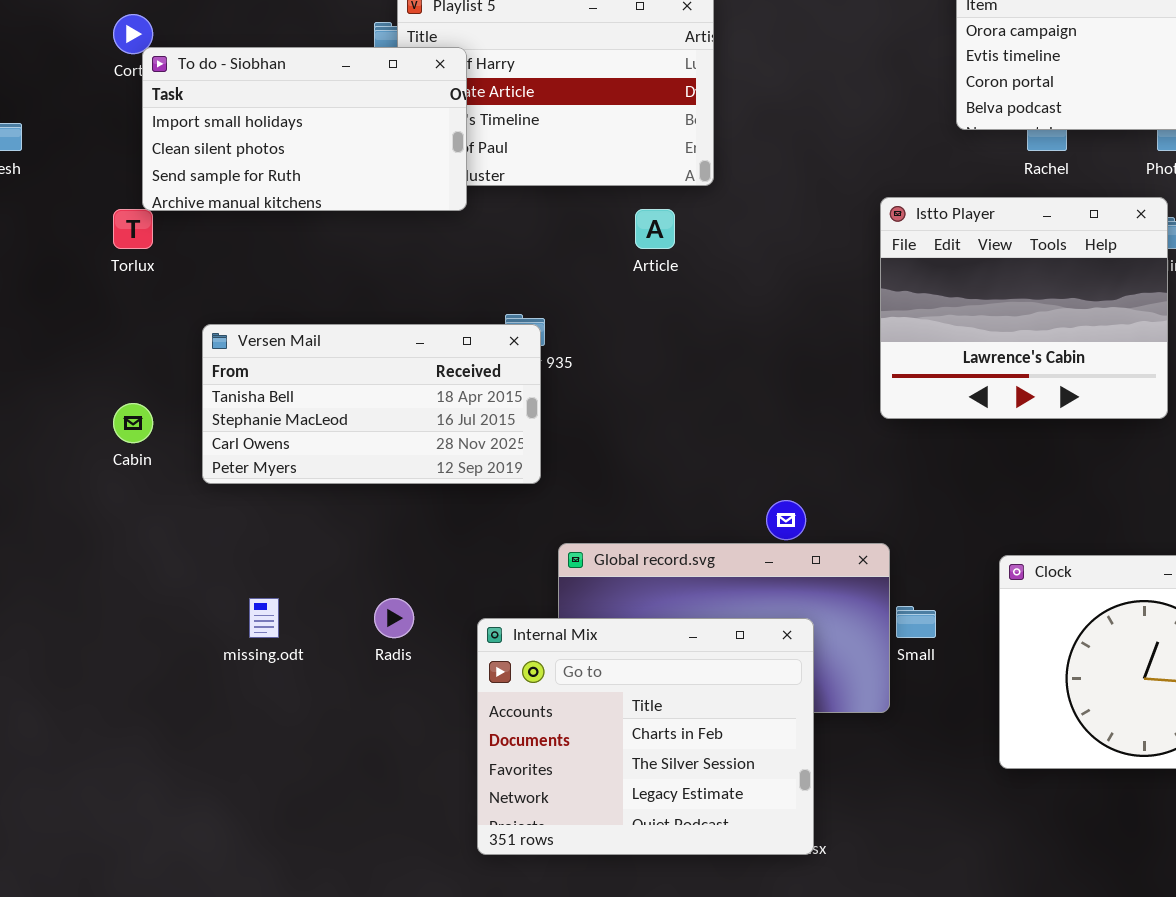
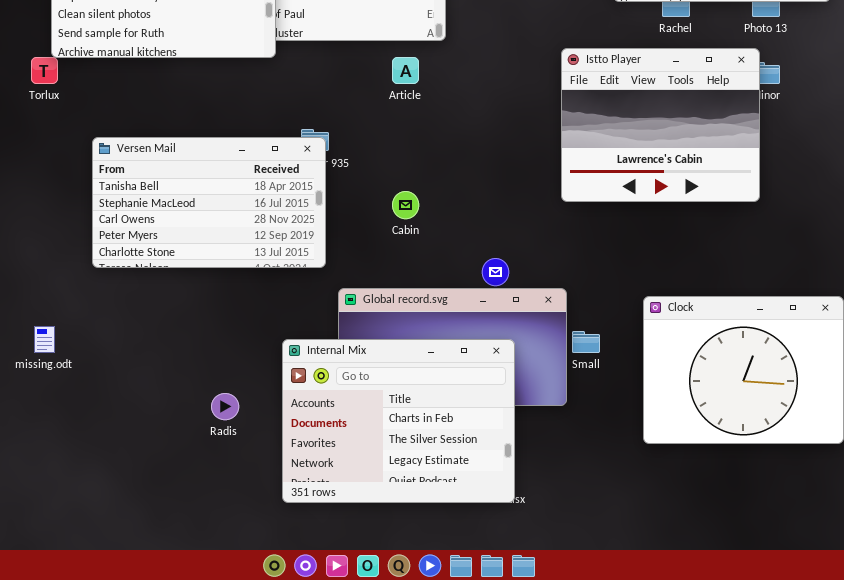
Versen Mail: [202,324,541,484] -> [92,137,326,268], resized
Cabin: [113,403,153,443] -> [392,191,419,219], moved
missing.odt: [249,598,279,638] -> [34,326,55,353], moved
Radis: [374,598,414,638] -> [211,393,239,420], moved

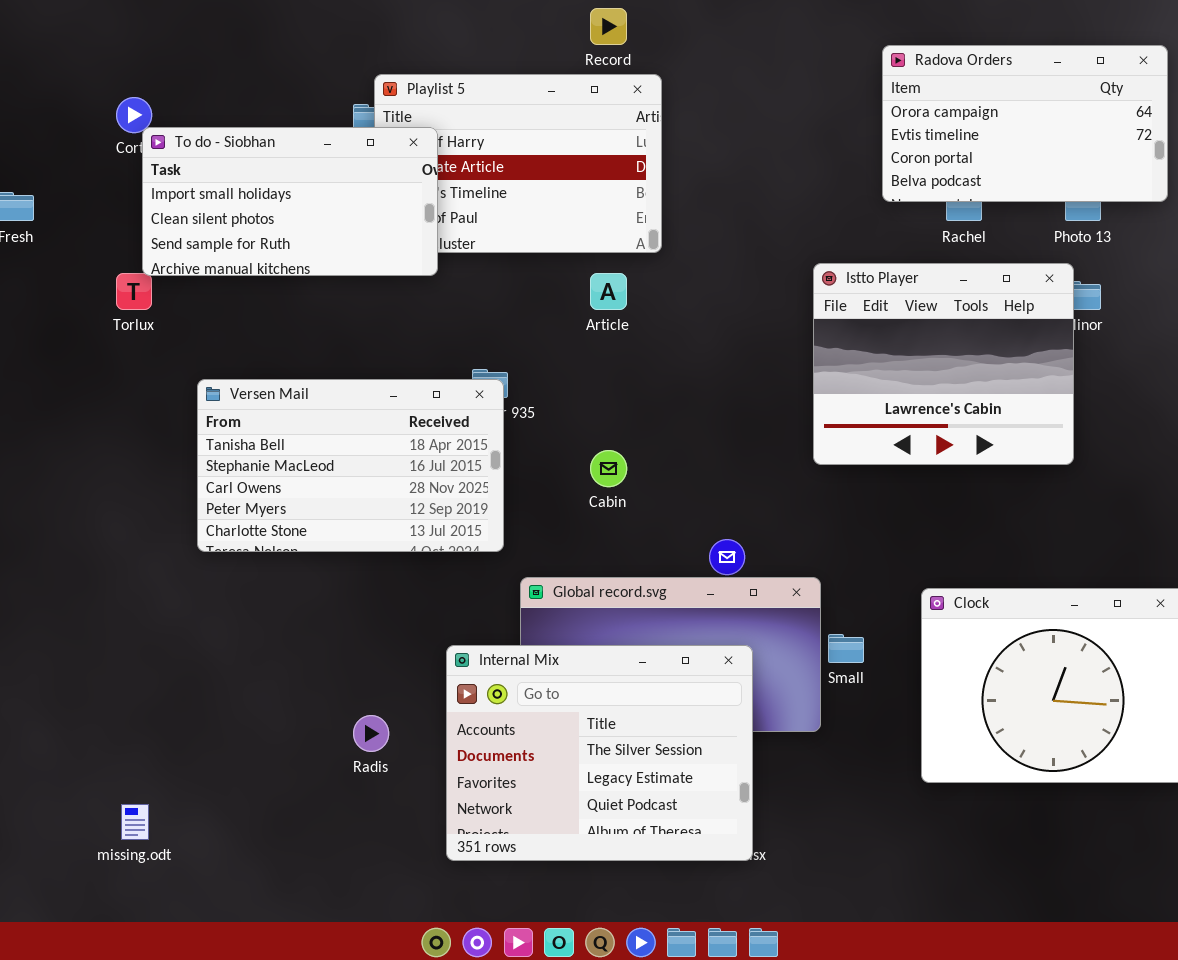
missing.odt: [34,326,55,353] -> [121,804,149,840], moved
Internal Mix: [282,339,515,503] -> [446,645,753,861], scrolled down 1 row

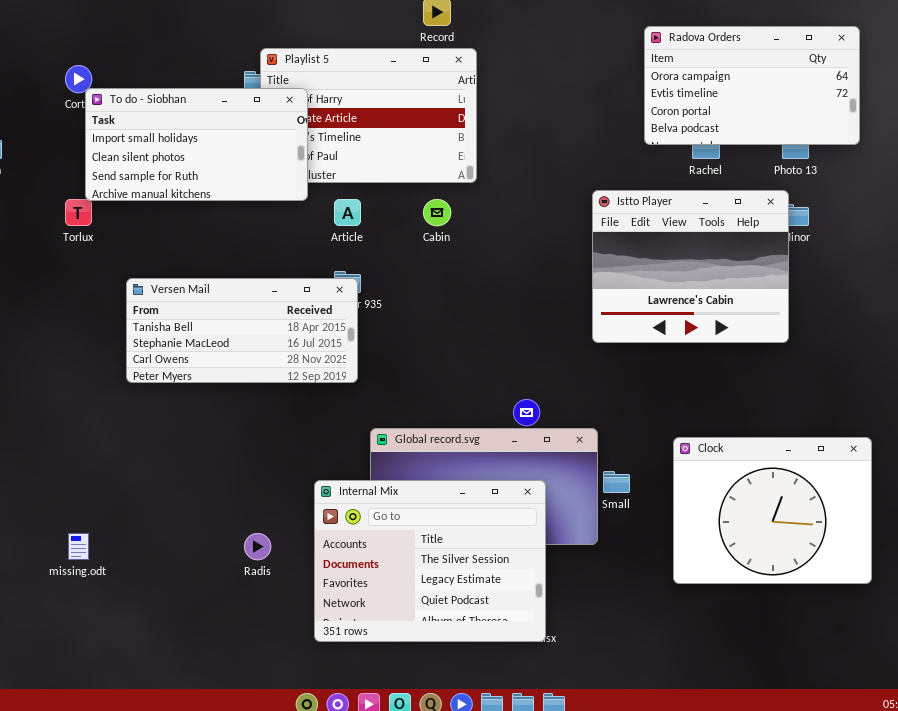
Article: [590,273,627,310] -> [334,199,361,226], moved
Versen Mail: [197,379,504,552] -> [126,278,358,383], resized
Cabin: [590,450,627,487] -> [423,199,451,226], moved
missing.odt: [121,804,149,840] -> [68,533,89,560], moved

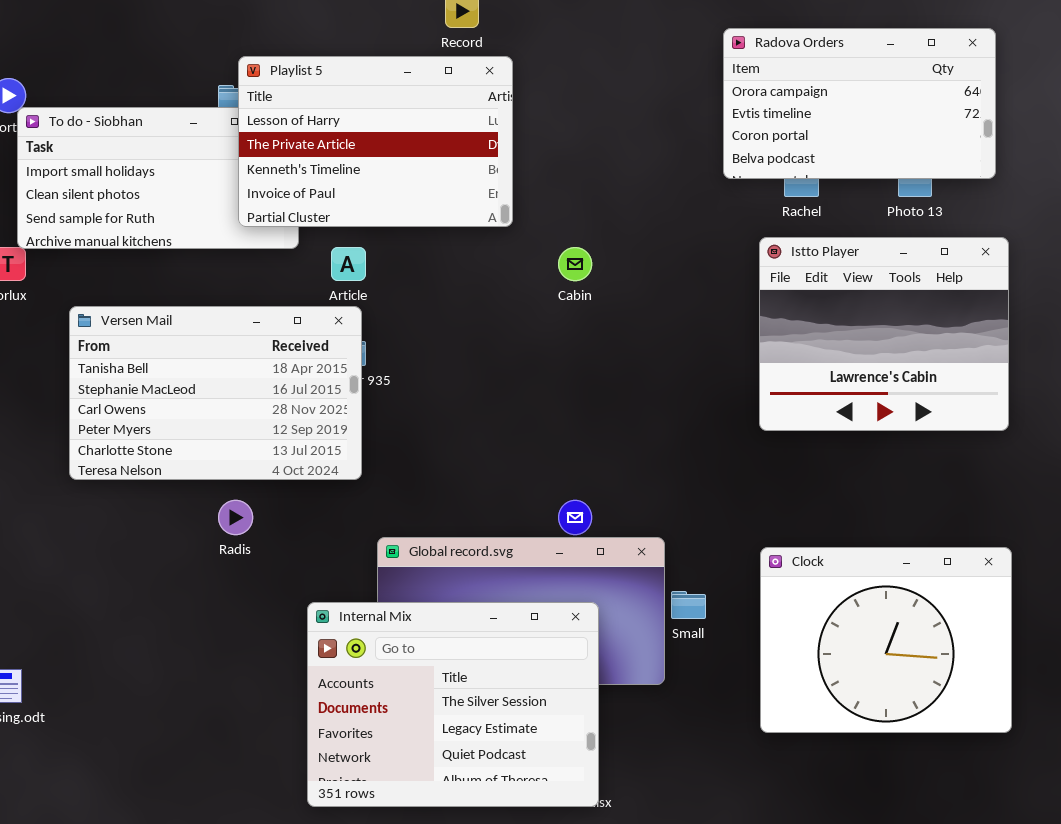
Playlist 5: [260,48,477,183] -> [238,56,513,227], raised
Istto Player: [592,190,789,343] -> [759,237,1009,431], moved
Cabin: [423,199,451,226] -> [558,247,592,281], moved
Versen Mail: [126,278,358,383] -> [69,306,362,480], resized
Radis: [244,533,271,560] -> [218,500,253,535], moved

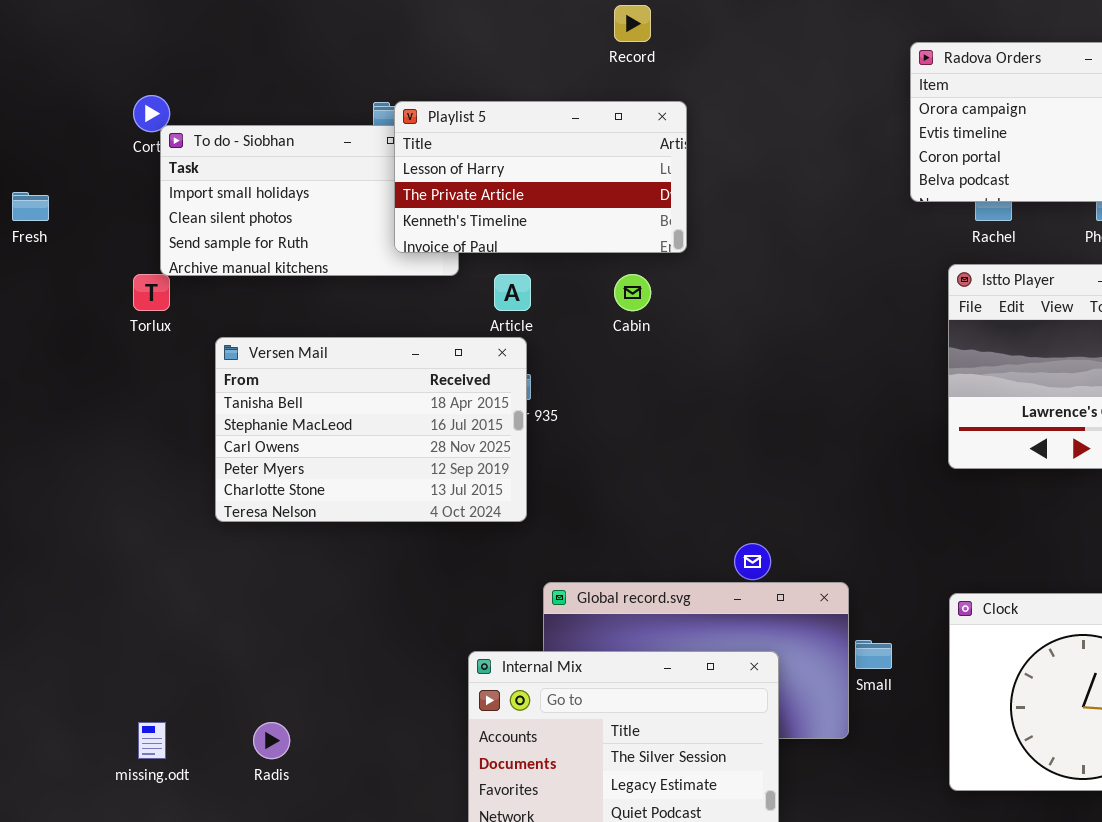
Playlist 5: [238,56,513,227] -> [394,101,687,253], resized
Cabin: [558,247,592,281] -> [614,274,651,311], moved
Radis: [218,500,253,535] -> [253,722,290,759], moved

